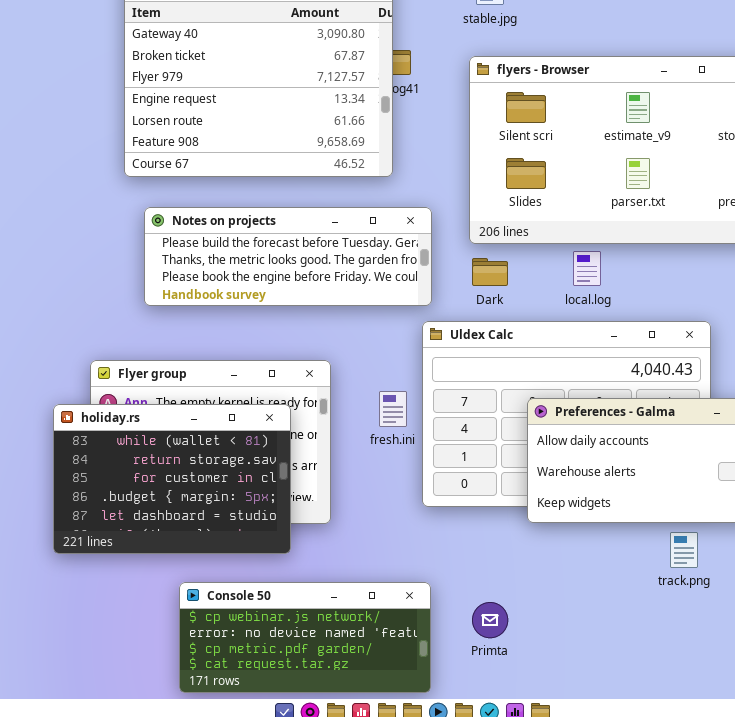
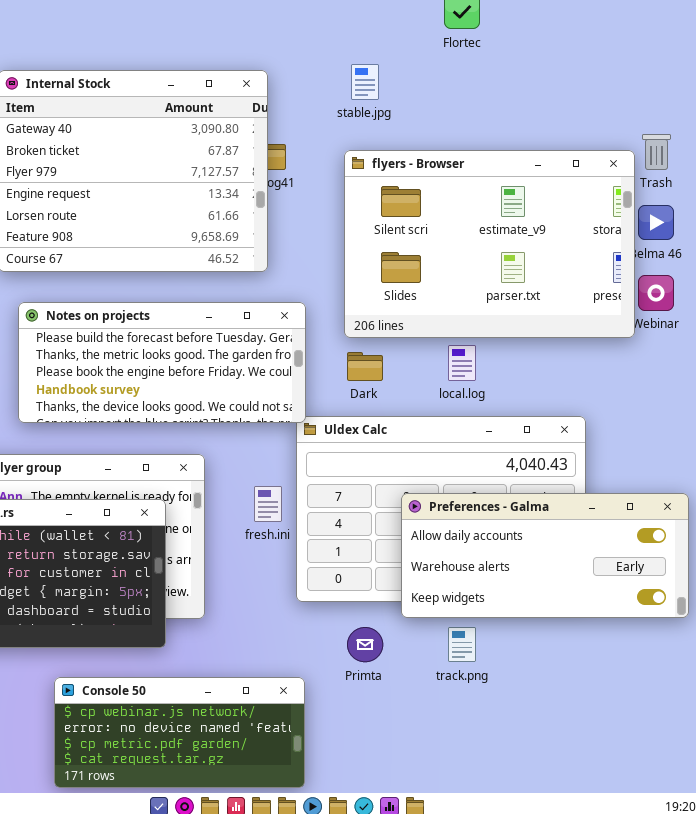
Notes on projects: [144,207,432,306] -> [18,302,306,423], resized
track.png: [670,532,698,568] -> [448,627,476,662], moved
Primta: [472,602,508,638] -> [347,627,383,662], moved

